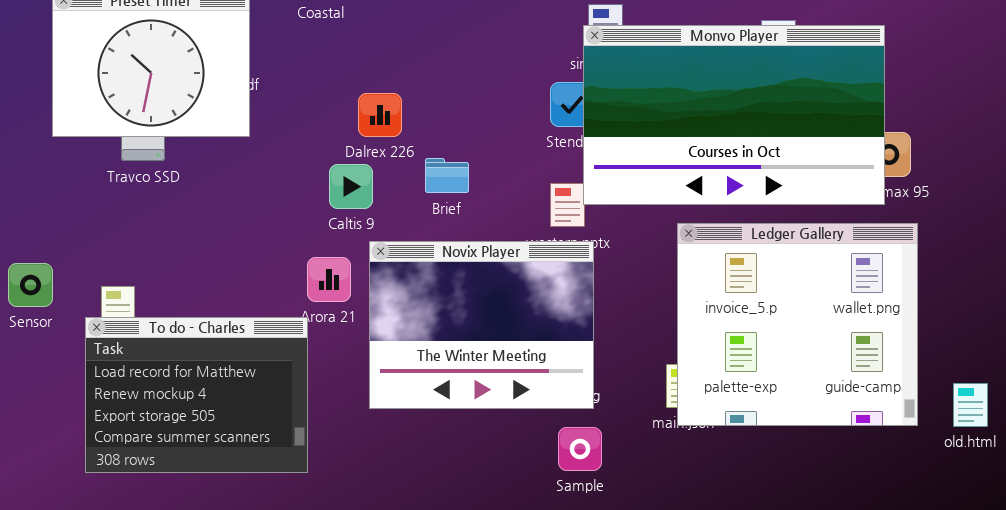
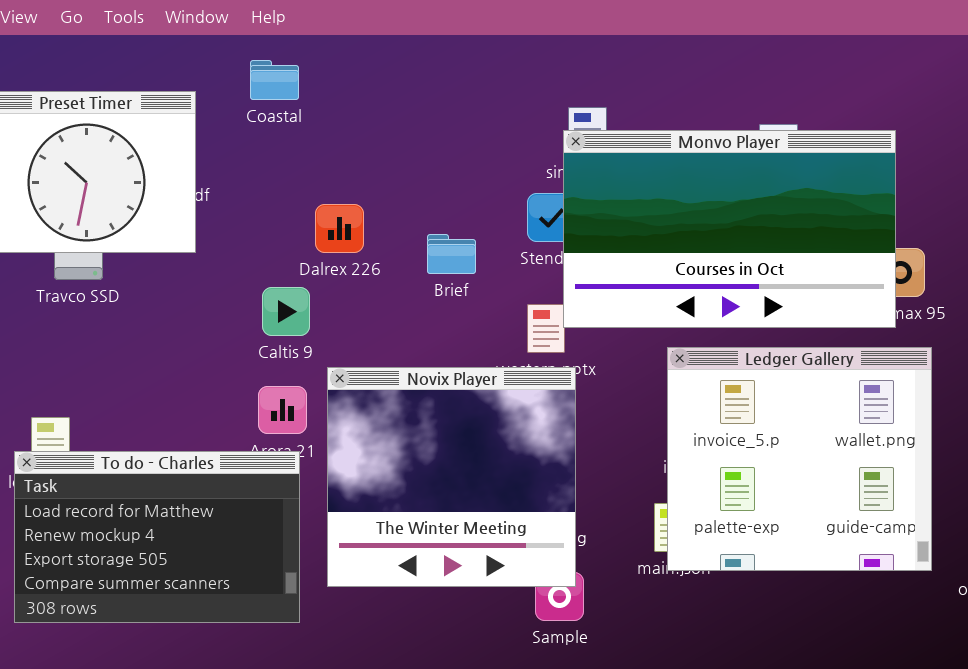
Brief: [425,158,469,193] -> [427,234,476,274], moved
Caltis 9: [329,164,373,209] -> [262,287,310,336], moved
Novix Player: [369,241,594,409] -> [327,367,576,587], resized
To do - Charles: [85,317,308,473] -> [14,451,300,623], resized

